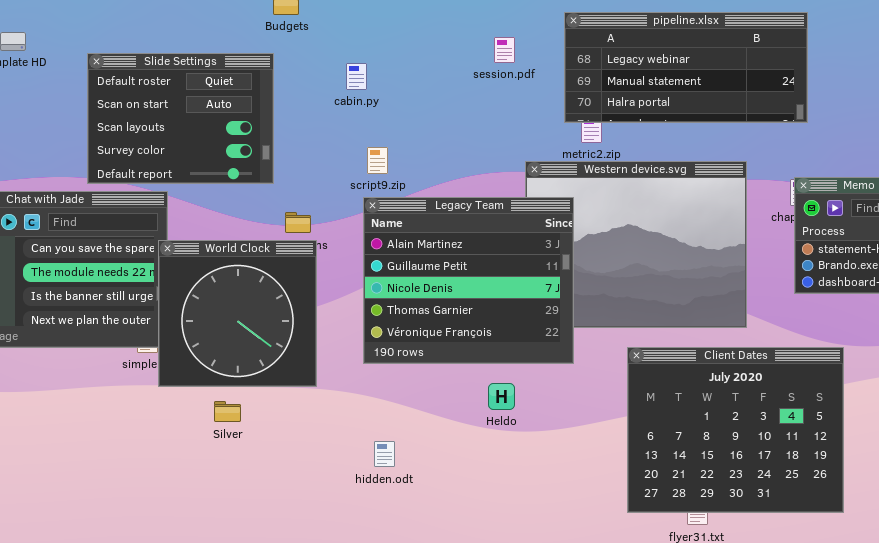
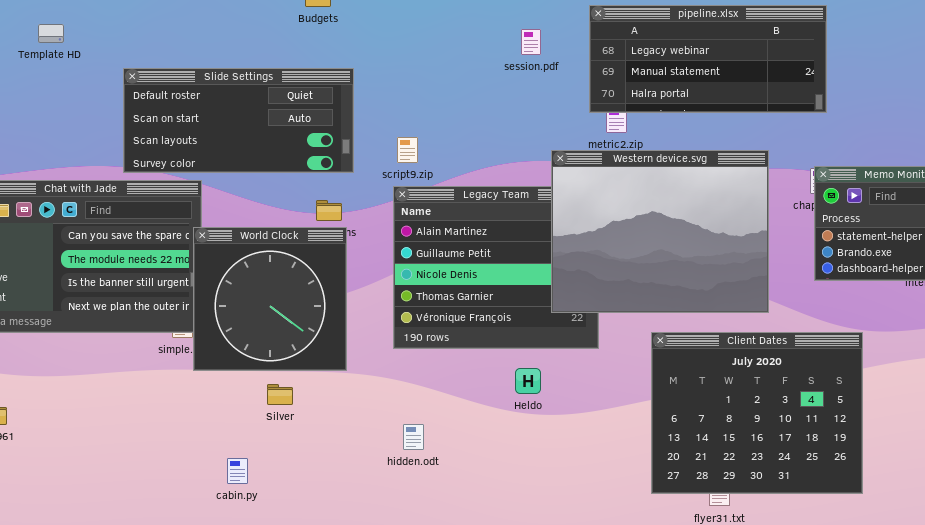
Slide Settings: [87,53,274,184] -> [123,68,354,173], resized
cabin.py: [346,63,367,90] -> [227,458,248,484], moved
Western device.svg: [525,161,747,328] -> [551,150,769,313], raised
Silver: [214,401,241,422] -> [267,384,293,405], moved

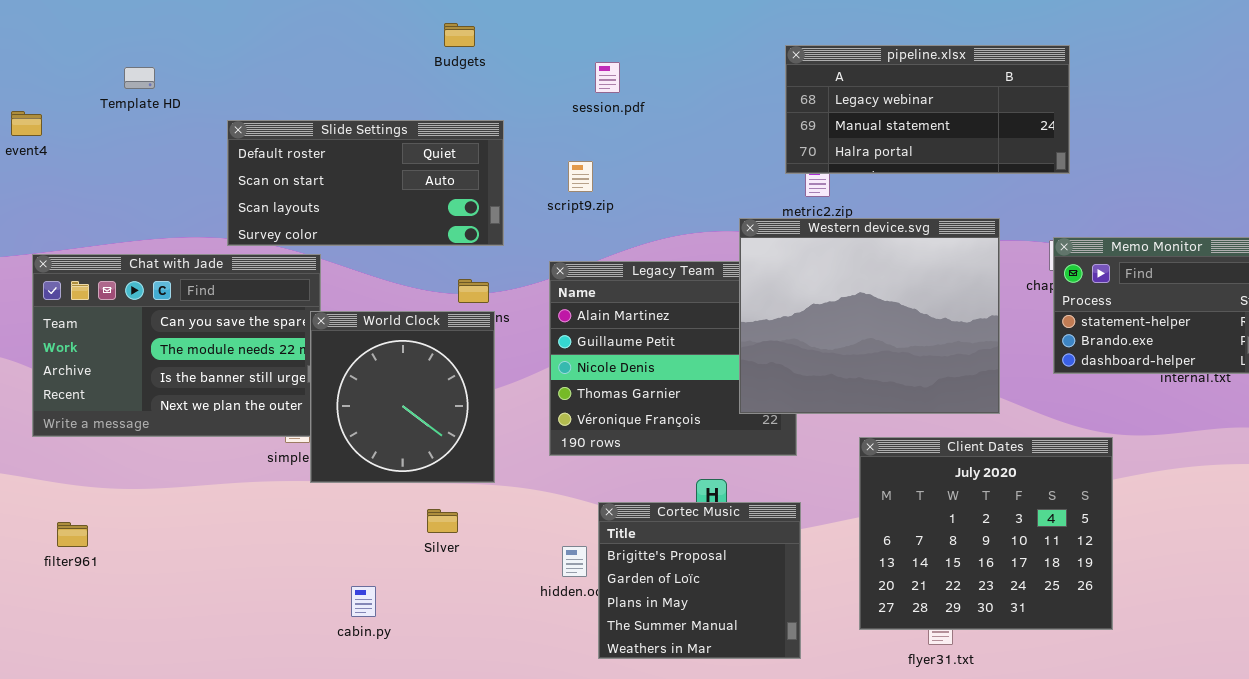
session.pdf: [521,29,541,55] -> [595,62,620,93], moved
script9.zip: [397,137,418,163] -> [568,161,593,192], moved
Silver: [267,384,293,405] -> [427,509,458,533], moved
Cortec Music: none -> [598,502,801,659], opened

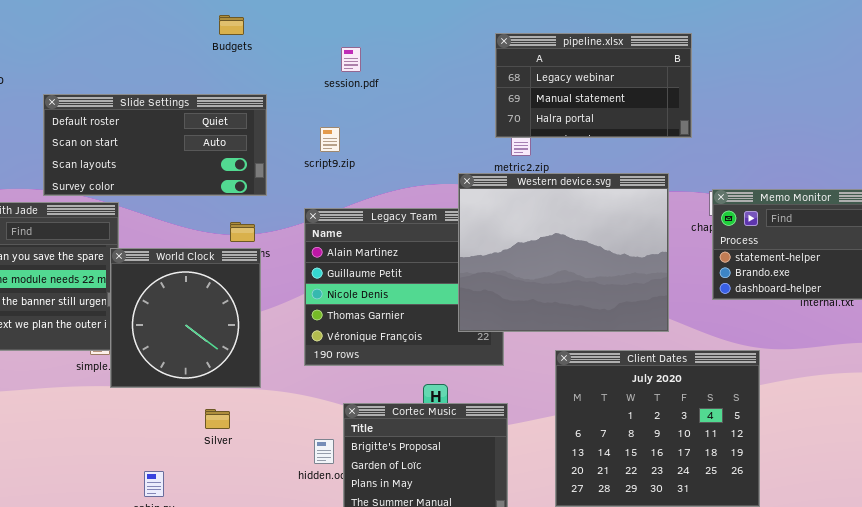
pipeline.xlsx: [785,45,1070,174] -> [495,33,692,138], resized

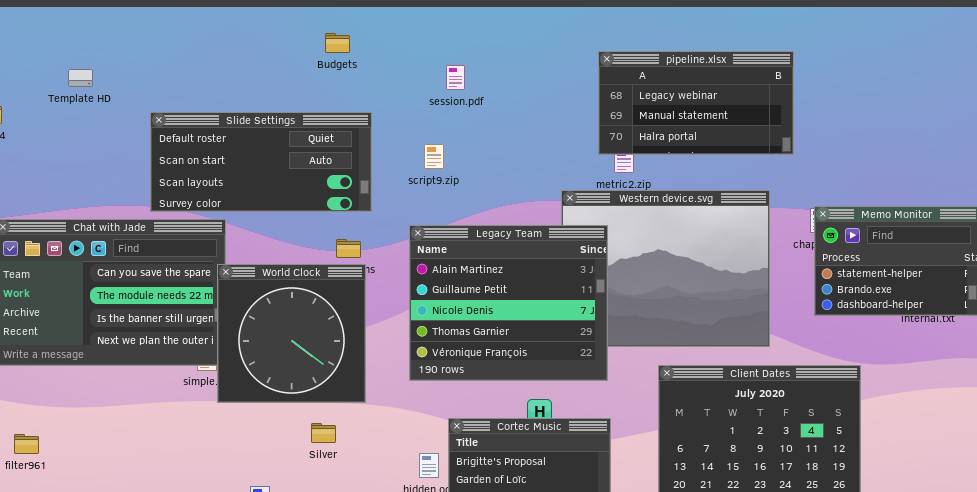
Legacy Team: [304,208,504,366] -> [409,225,608,381], raised

